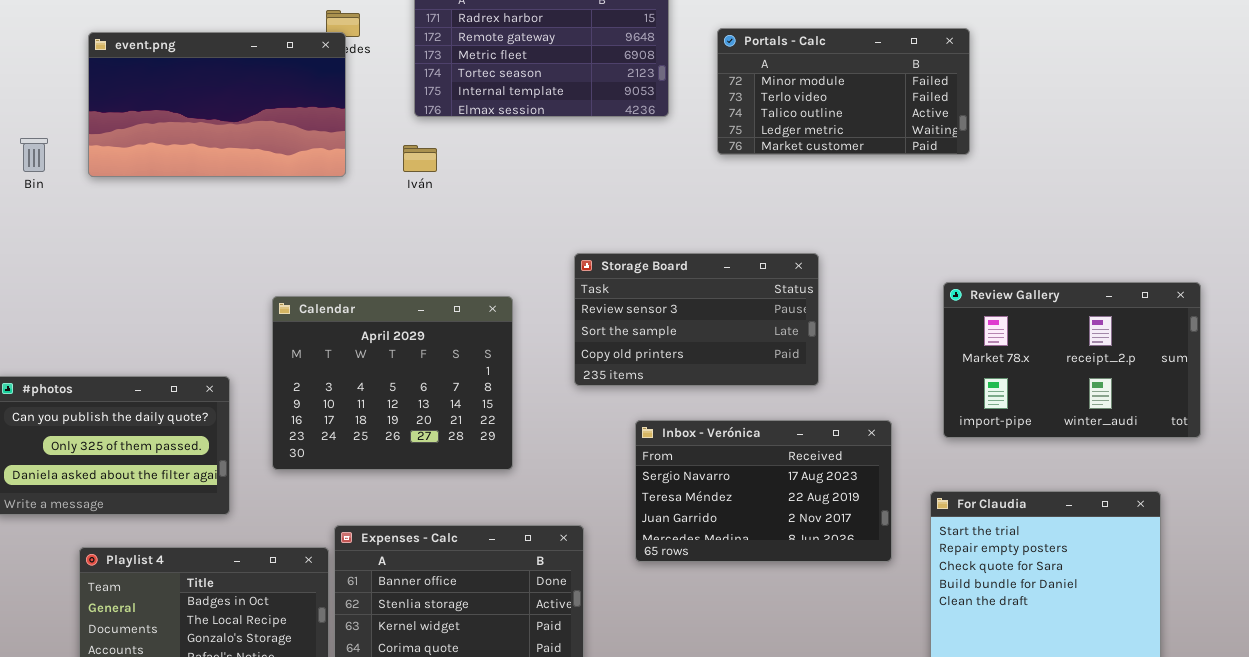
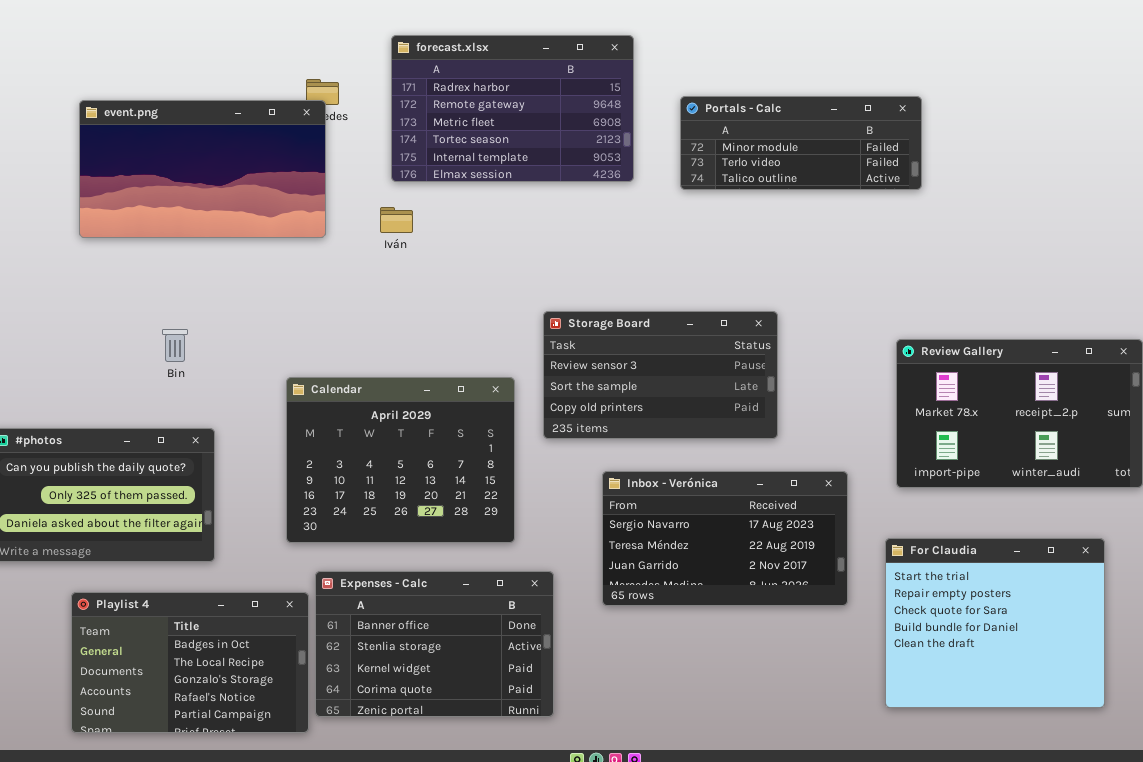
Portals - Calc: [717,28,970,155] -> [680,96,922,190], resized
Bin: [20,138,48,172] -> [162,329,188,362], moved
Calendar: [272,296,513,470] -> [286,377,515,543], moved

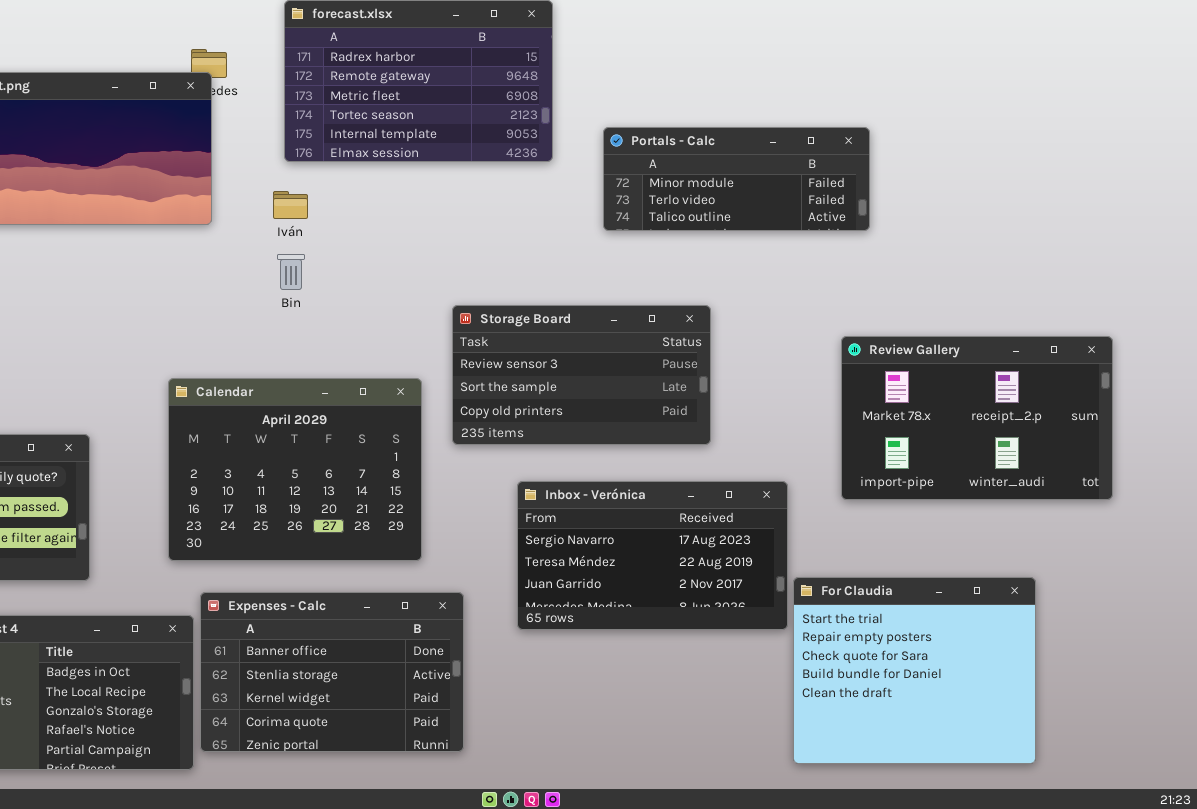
Portals - Calc: [680,96,922,190] -> [603,127,870,231], moved
Bin: [162,329,188,362] -> [277,254,305,290], moved
For Claudia: [885,538,1105,708] -> [793,577,1036,764], moved

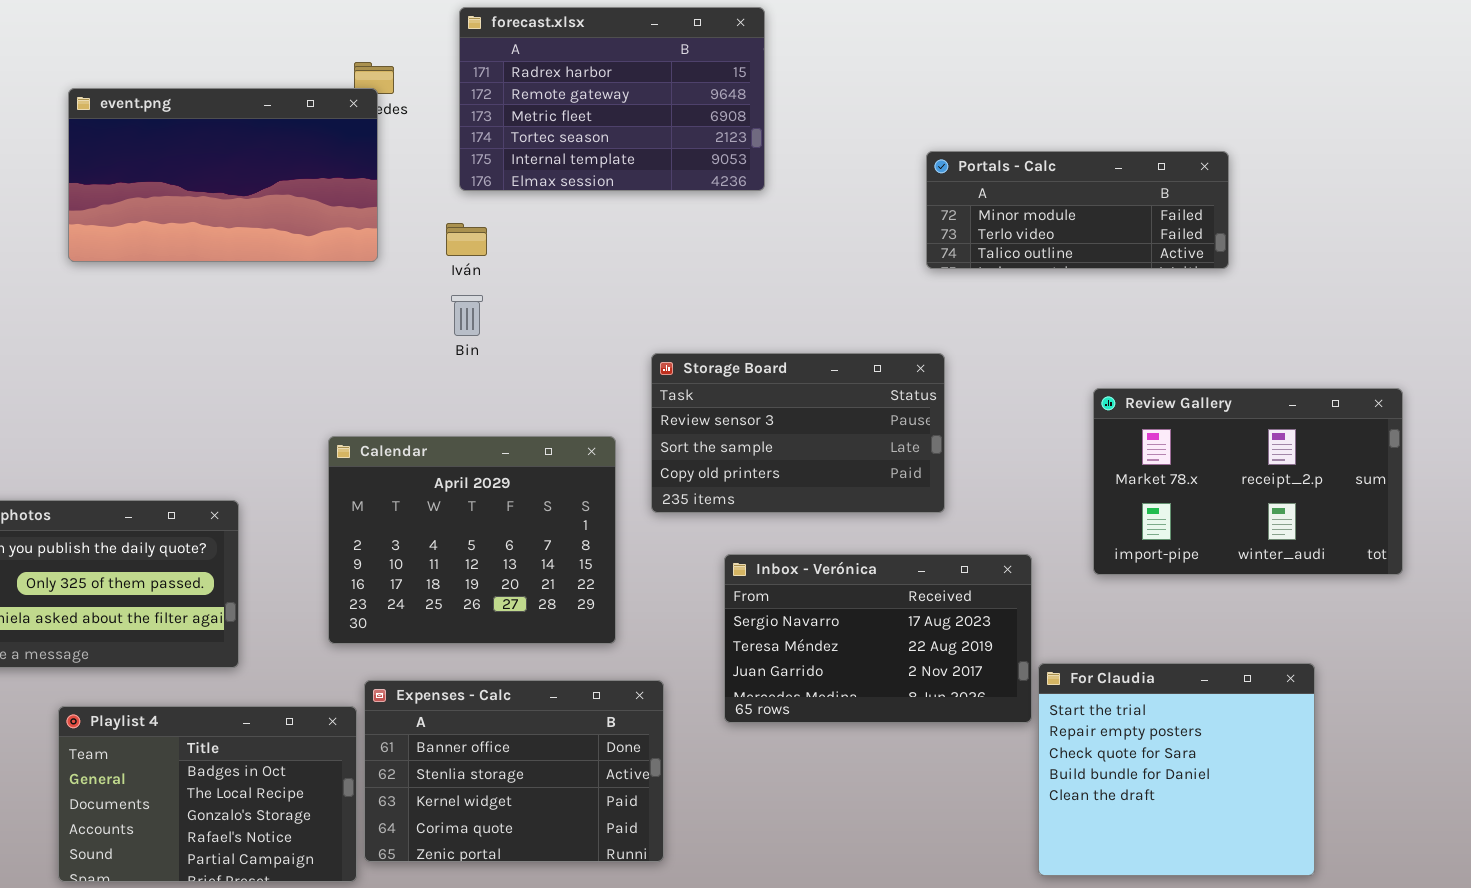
Portals - Calc: [603,127,870,231] -> [926,151,1229,269], moved

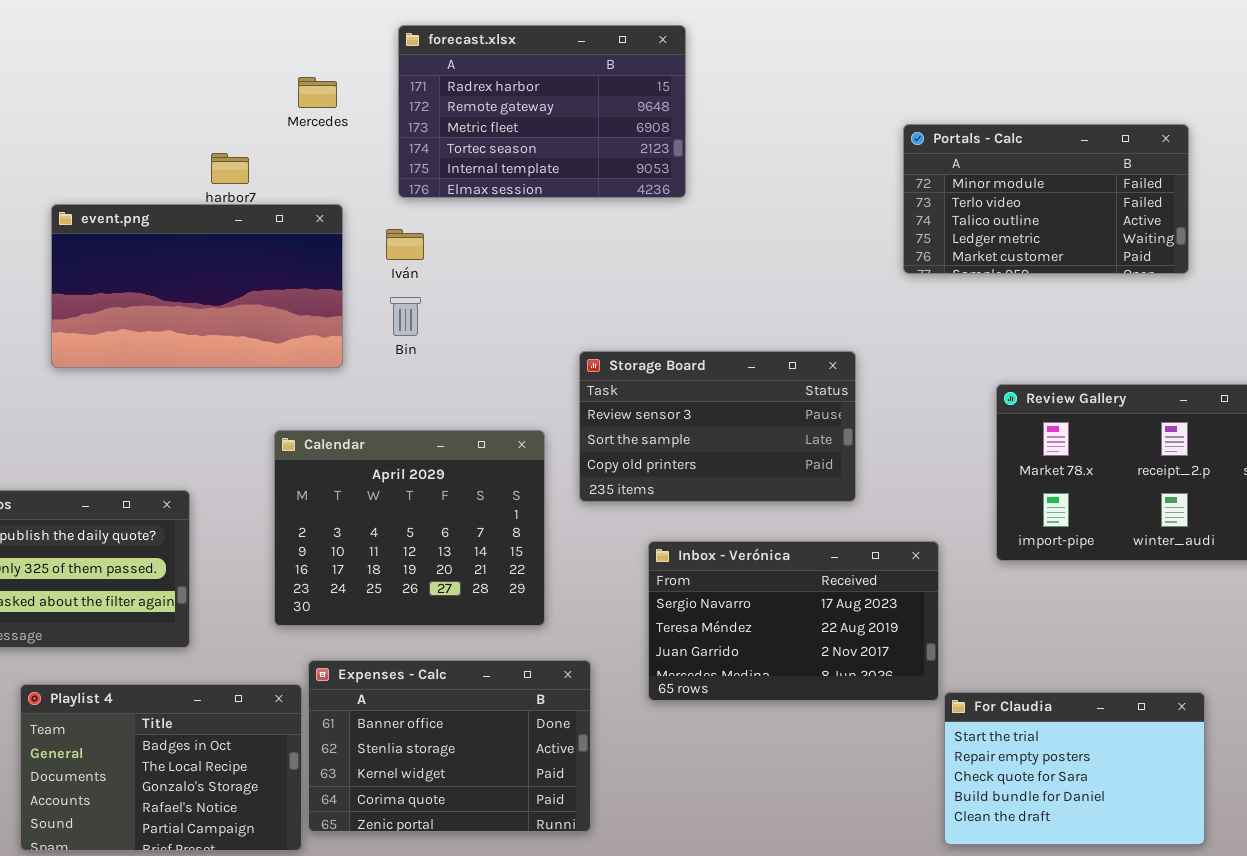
event.png: [68,88,378,262] -> [51,204,343,368], moved
Portals - Calc: [926,151,1229,269] -> [903,124,1189,274], moved, resized
For Claudia: [1038,663,1315,876] -> [944,692,1205,845], resized

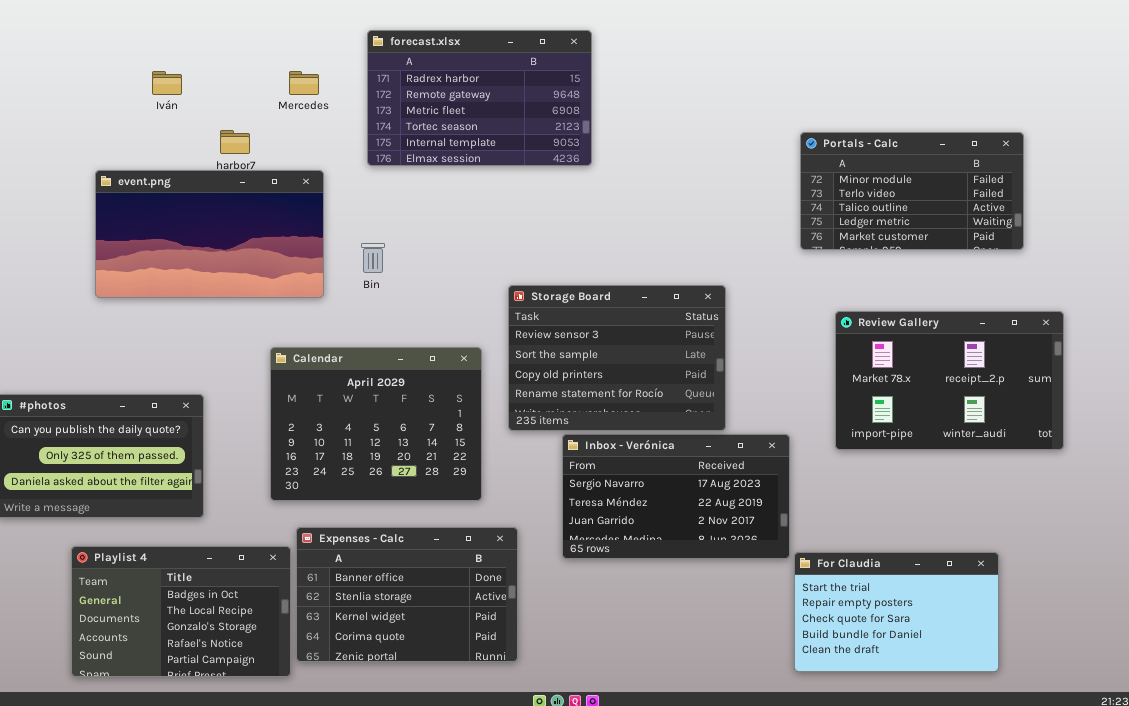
Portals - Calc: [903,124,1189,274] -> [800,132,1024,250], moved
Iván: [386,229,424,260] -> [152,71,182,95], moved
Storage Board: [579,351,856,502] -> [508,285,726,431], resized

